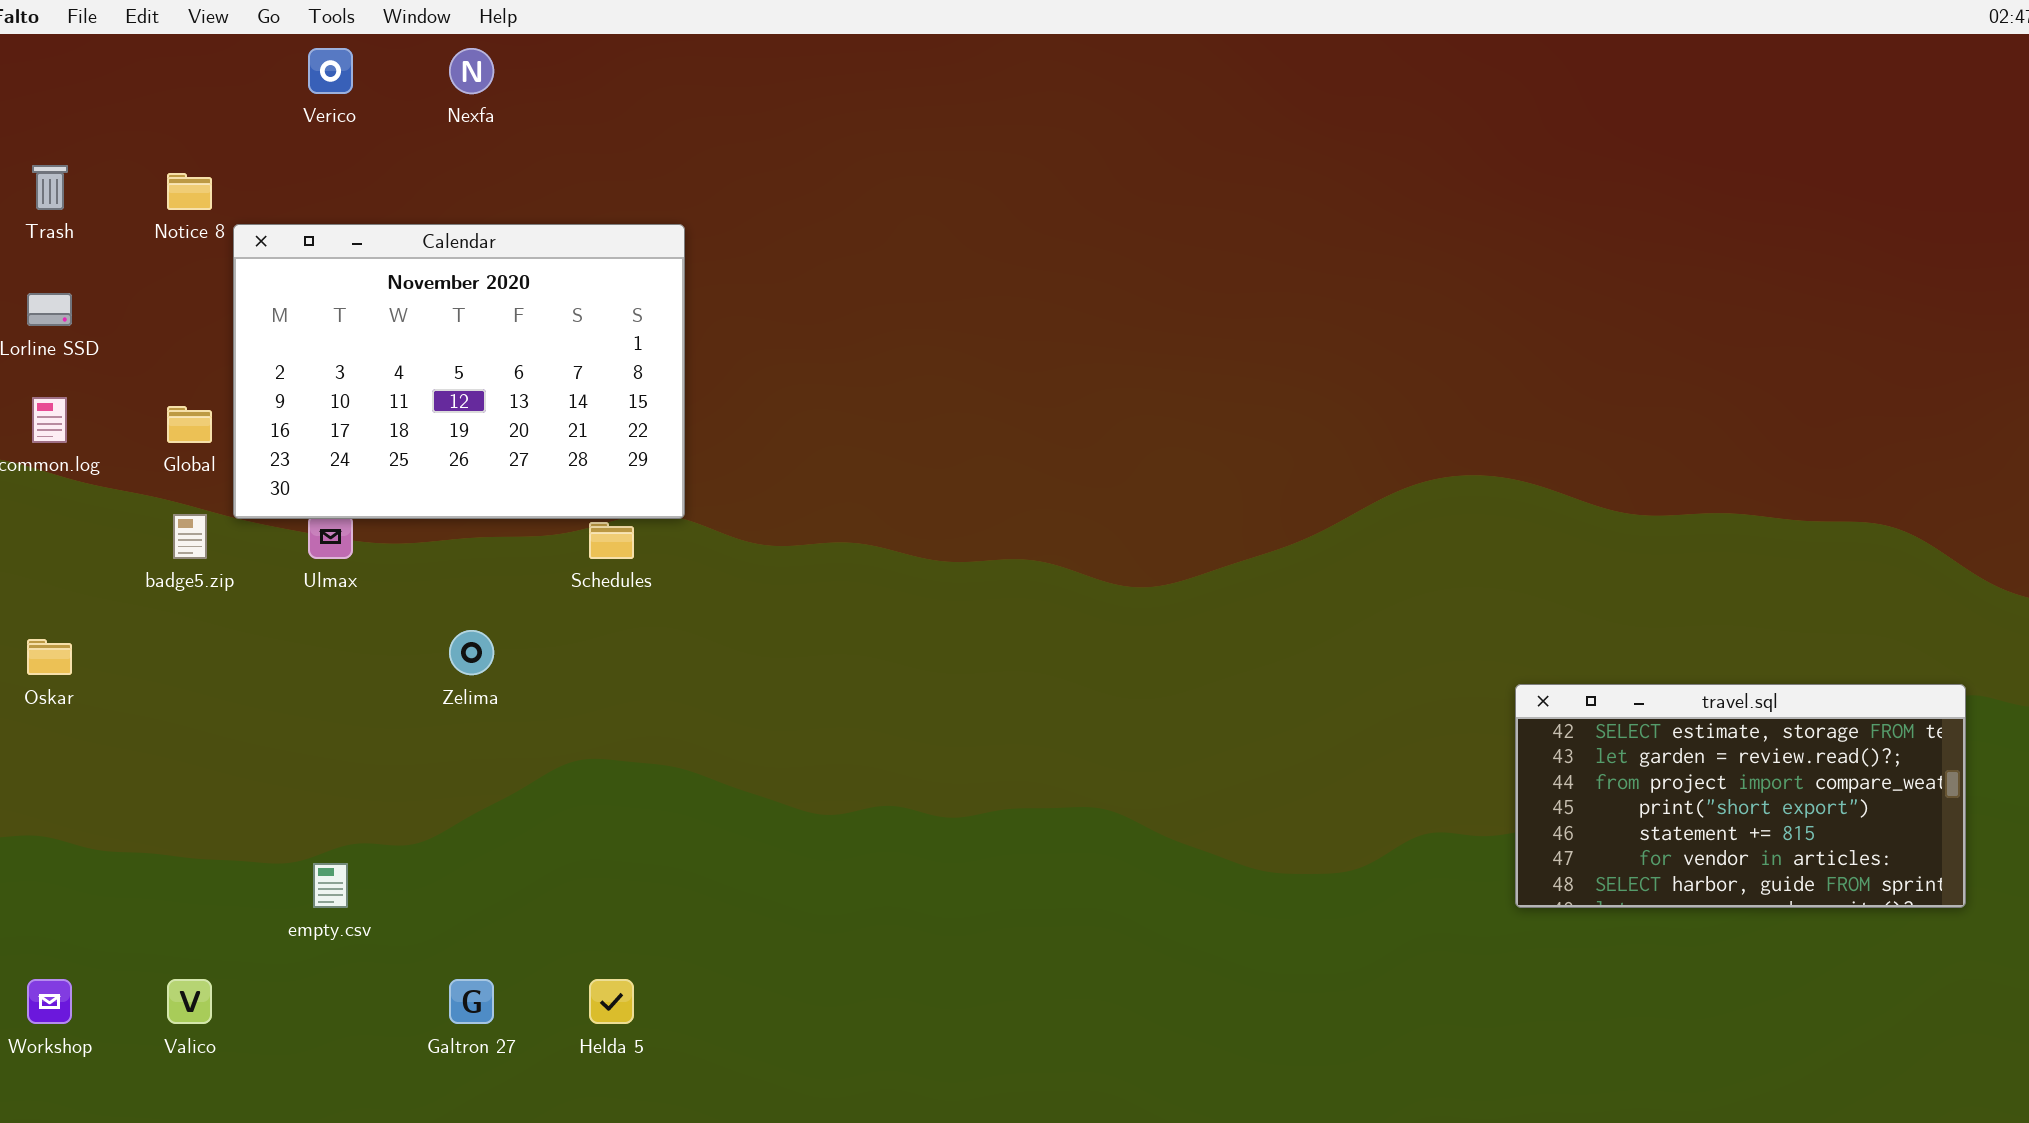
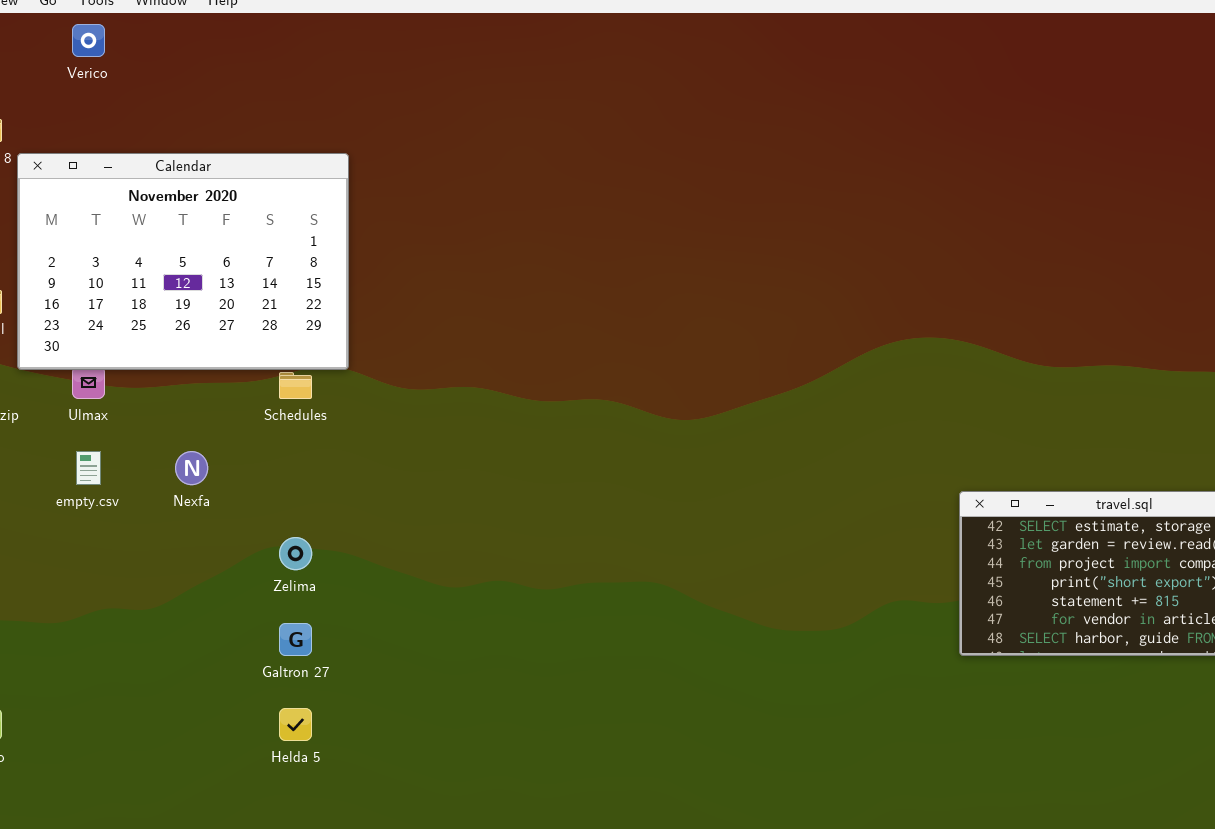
Nexfa: [449,48,494,94] -> [175,451,208,485], moved
Zelima: [449,630,494,675] -> [279,537,312,570], moved
empty.csv: [313,863,348,908] -> [76,451,101,485], moved
Galtron 27: [449,979,494,1024] -> [279,623,312,656], moved

